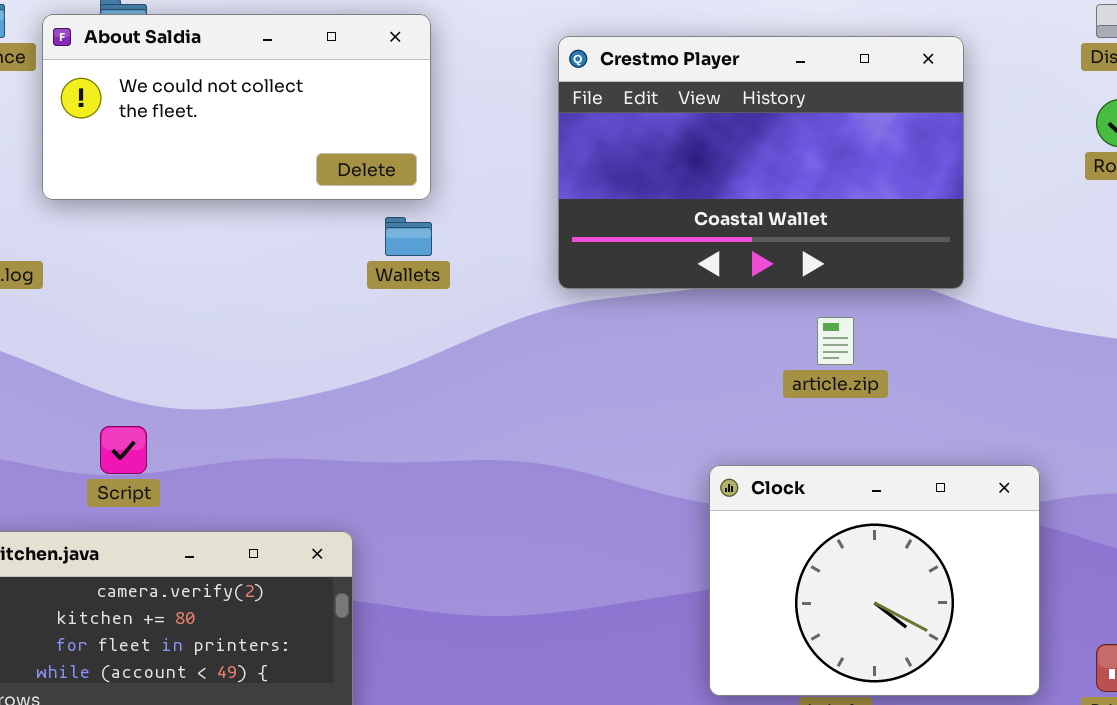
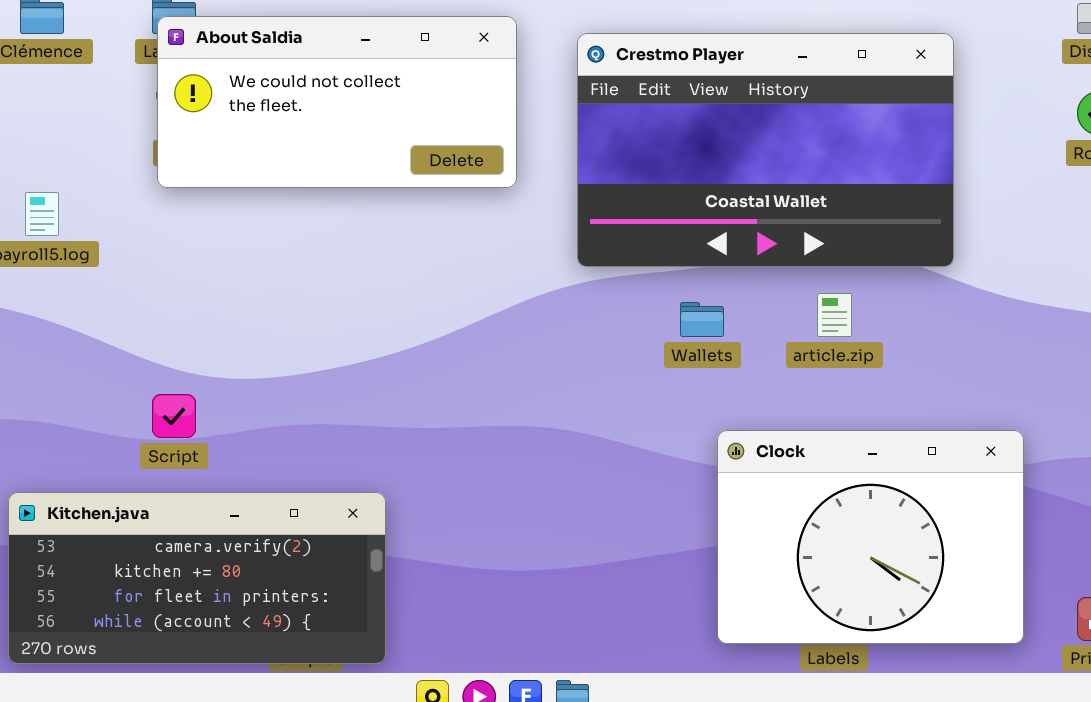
About Saldia: [42,14,431,200] -> [157,16,517,188], moved
Wallets: [385,217,432,256] -> [680,302,724,337], moved

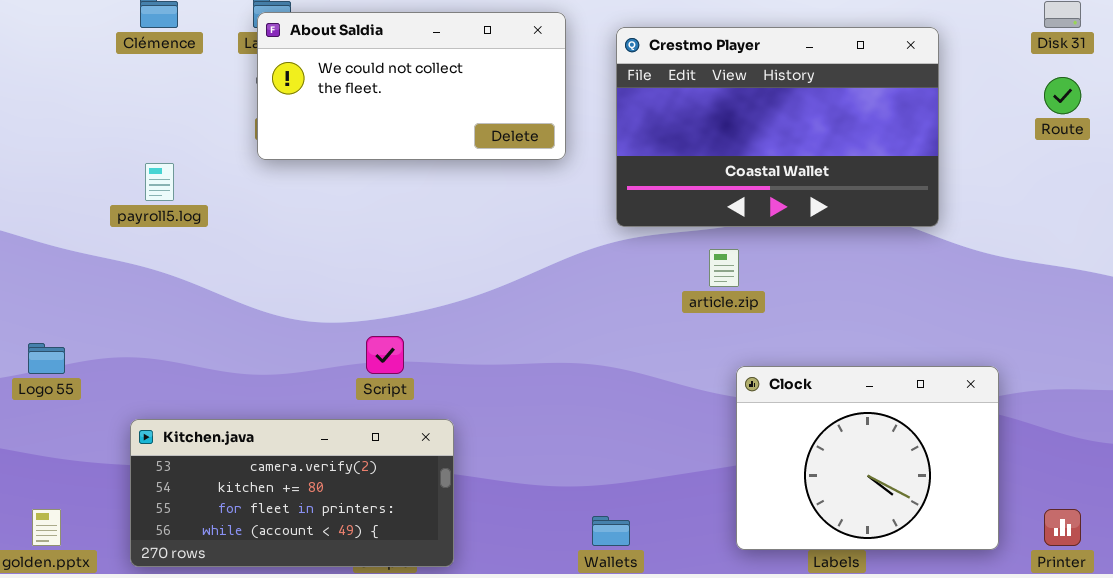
article.zip: [817,293,852,337] -> [709,249,739,287], moved
Wallets: [680,302,724,337] -> [592,516,630,546], moved
Script: [152,394,196,438] -> [366,336,404,374], moved

